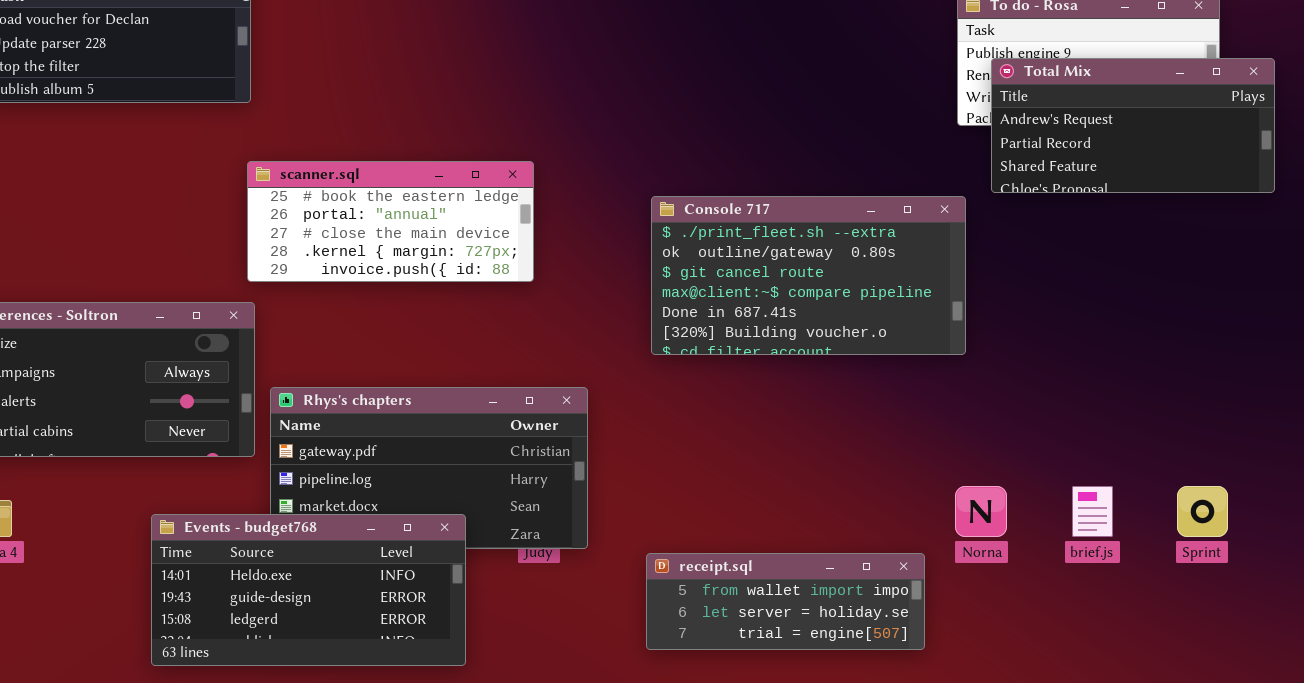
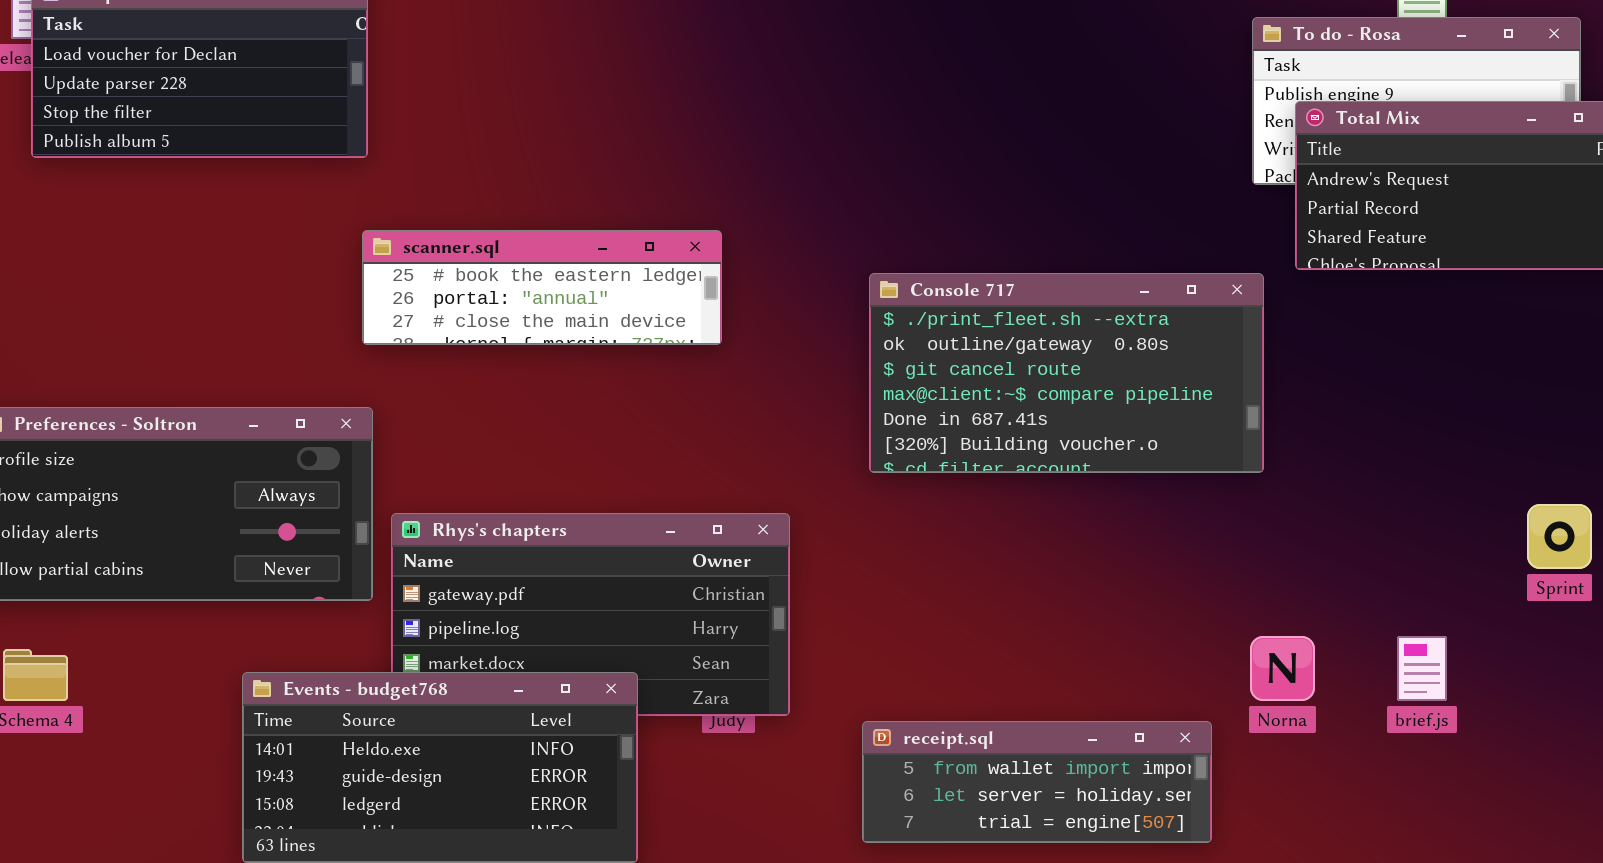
scanner.sql: [247,161,534,282] -> [362,230,722,345], resized
Sprint: [1177,486,1228,537] -> [1527,504,1592,569], moved

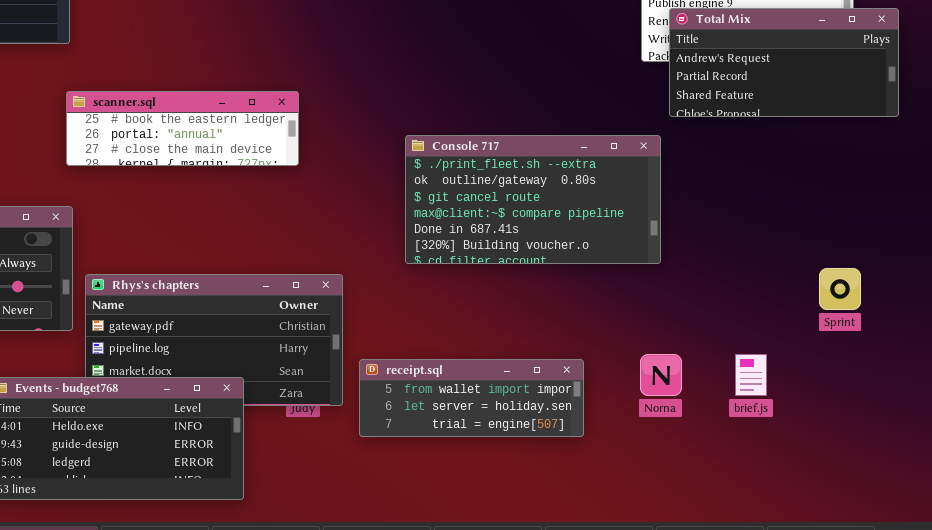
Console 717: [869,273,1264,473] -> [405,135,661,264], moved
receipt.sql: [862,721,1212,843] -> [359,359,584,437], moved

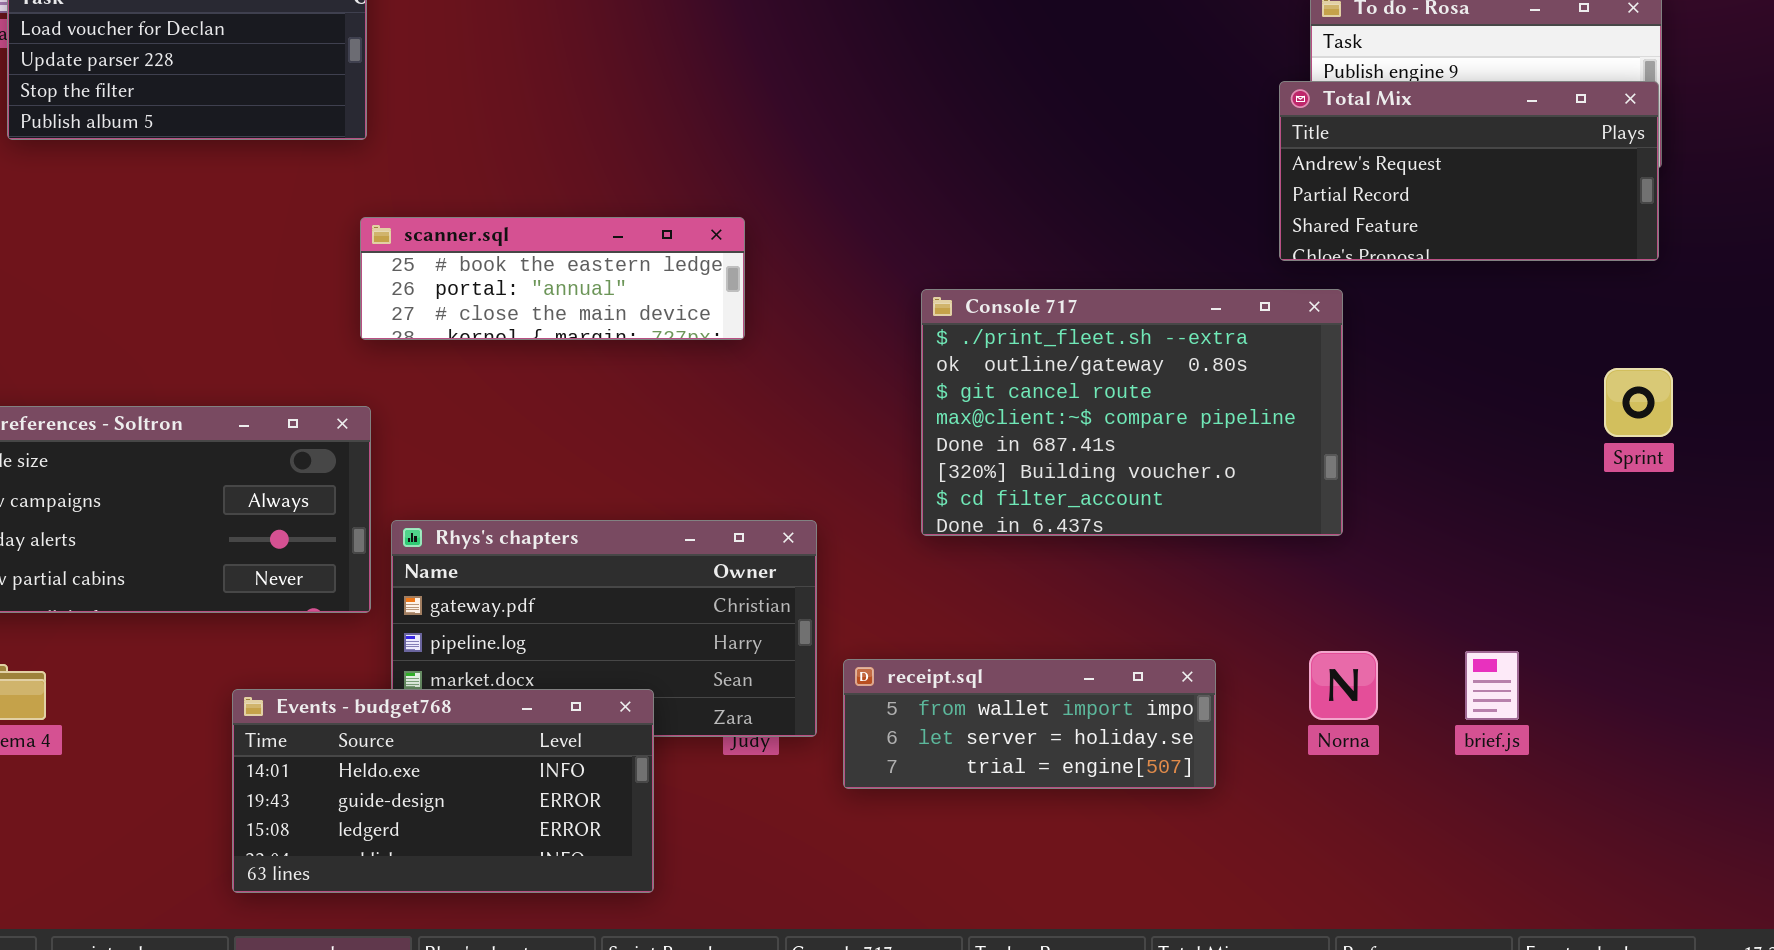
Total Mix: [669,8,899,117] -> [1279,81,1659,261], moved
Console 717: [405,135,661,264] -> [921,289,1343,536], resized
Sprint: [819,268,861,310] -> [1604,368,1673,437], moved

